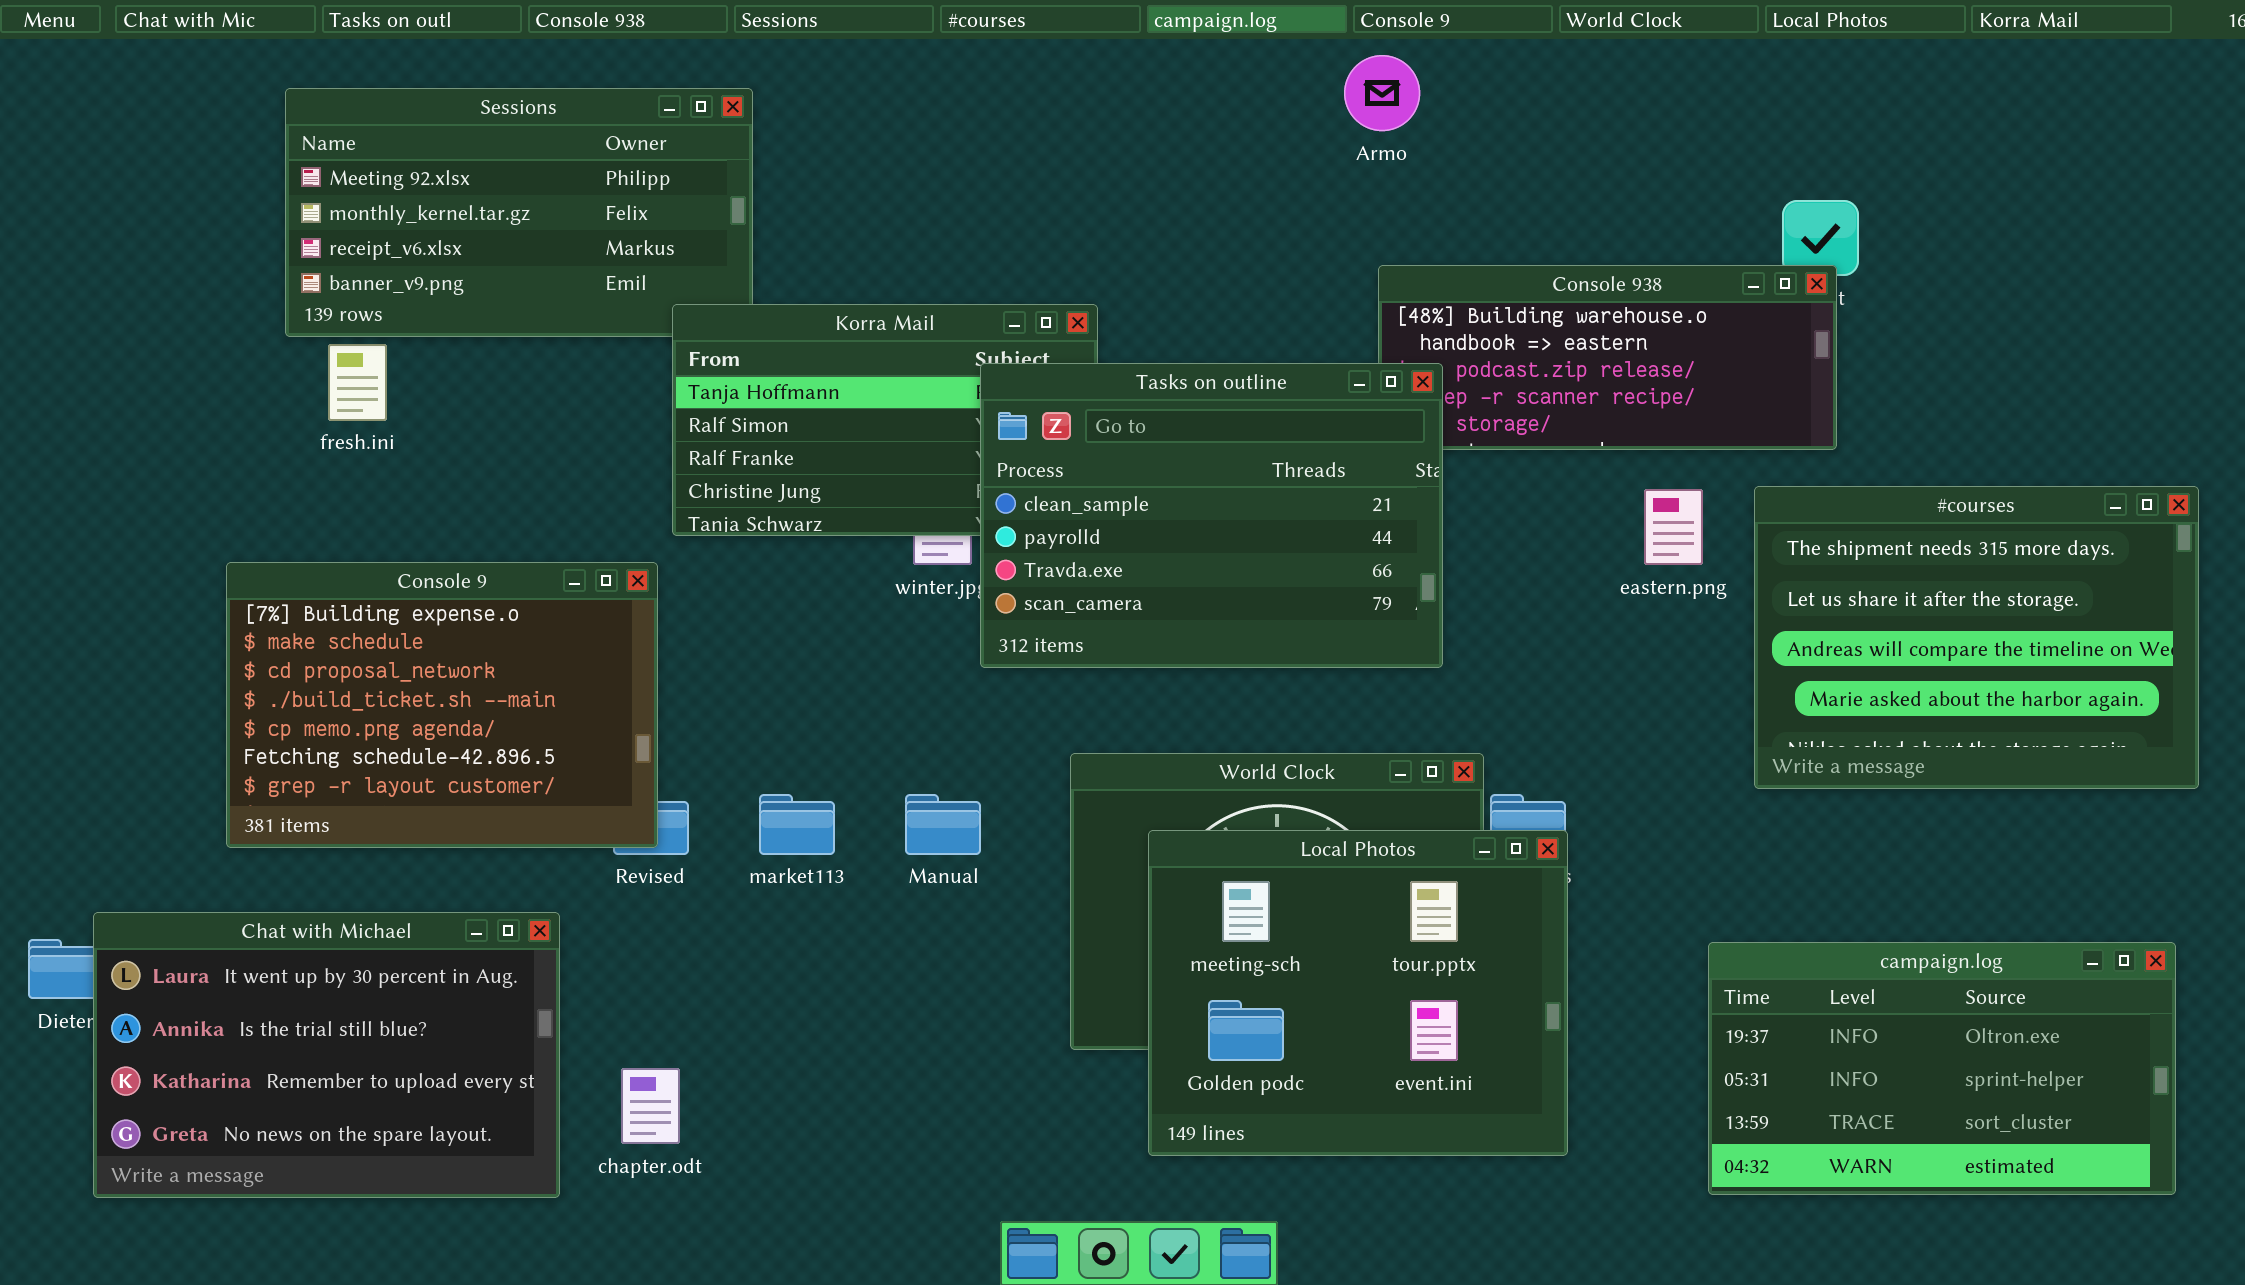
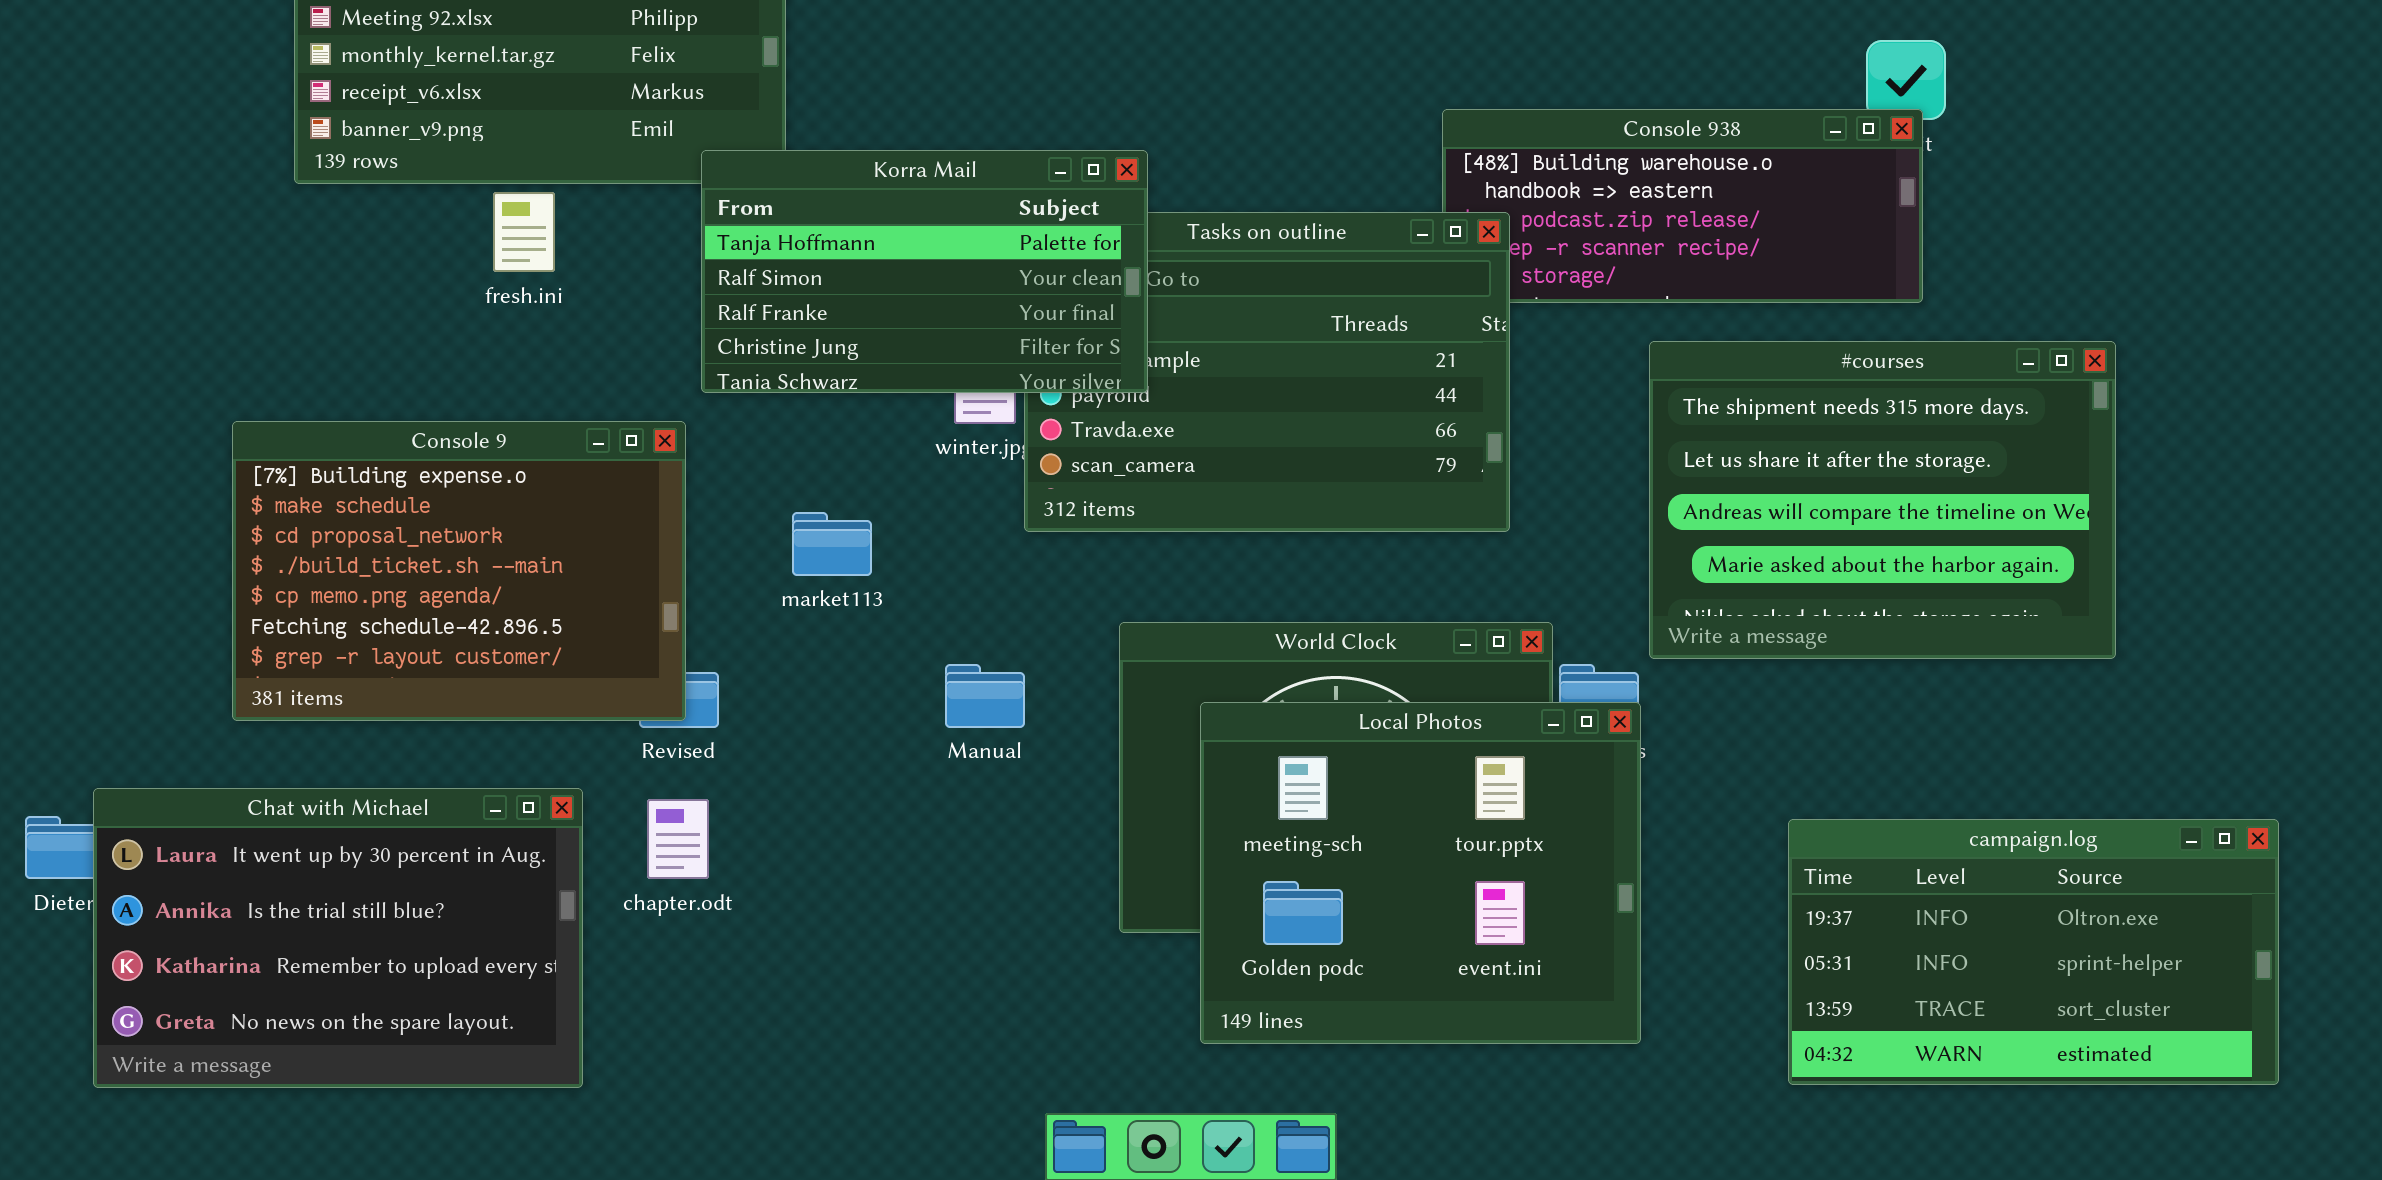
Korra Mail: [672,304,1098,536] -> [701,150,1148,393], raised
fresh.ini: [328,344,387,421] -> [493,192,555,272], moved
#courses: [1754,486,2199,789] -> [1649,341,2116,659], moved
market113: [759,794,835,855] -> [792,512,872,576], moved
chapter.odt: [621,1068,680,1144] -> [647,799,709,879], moved

